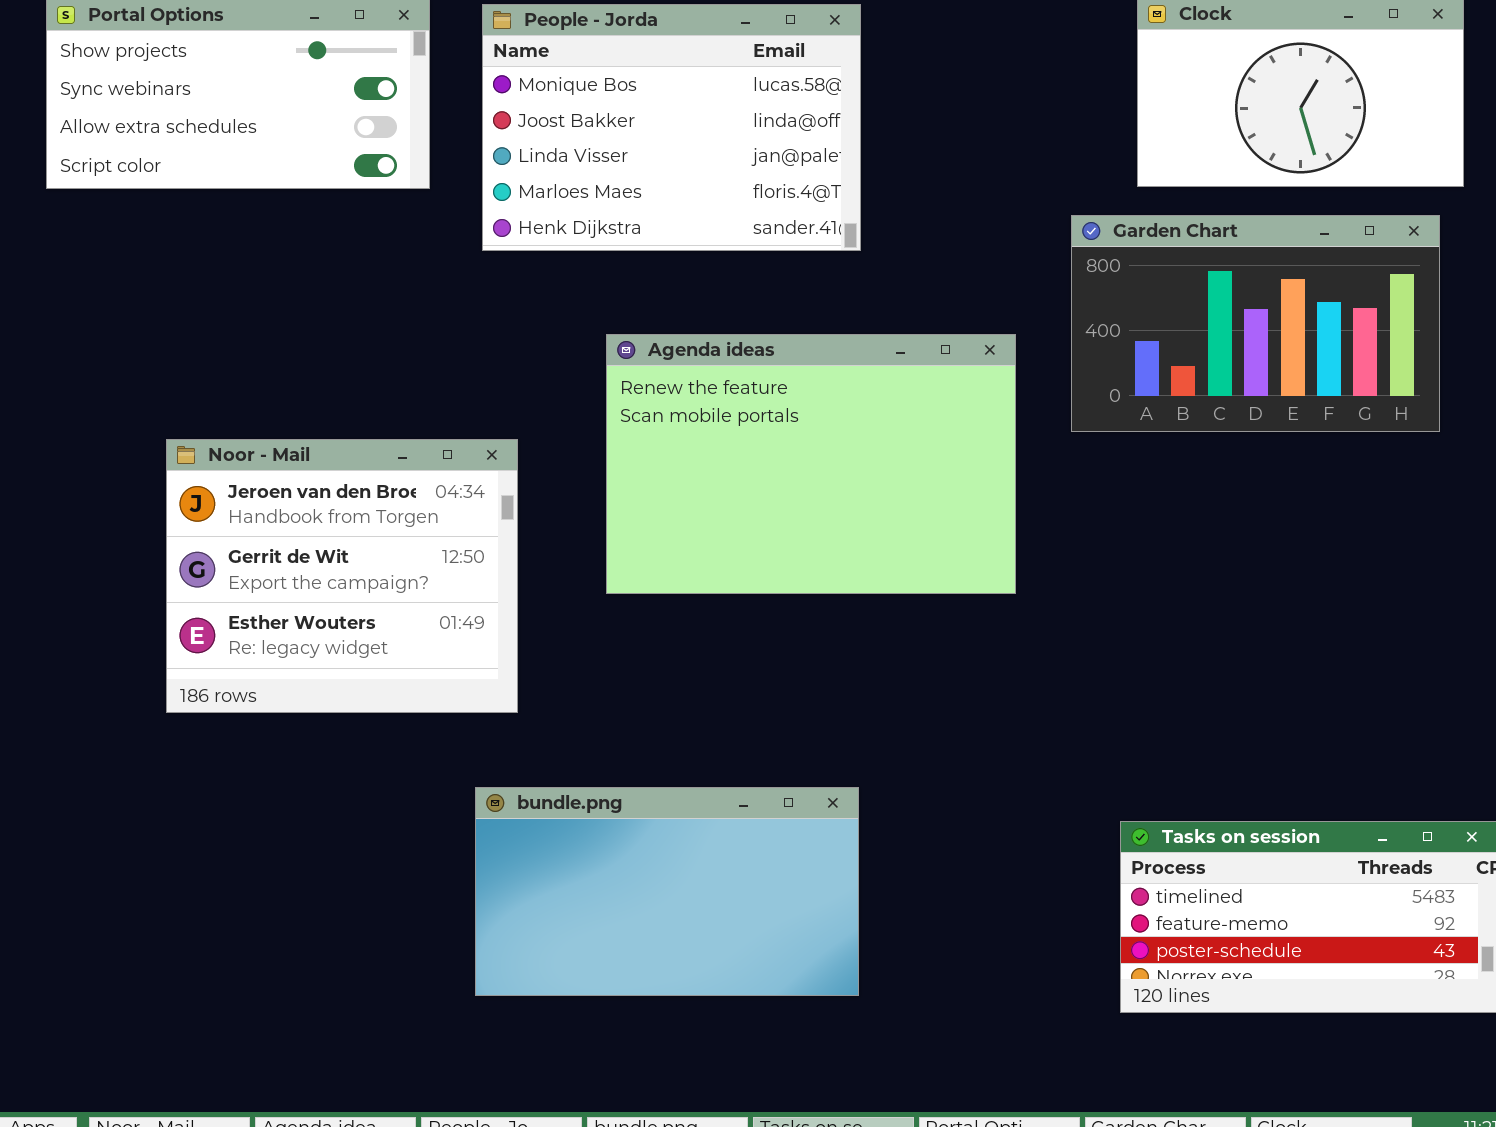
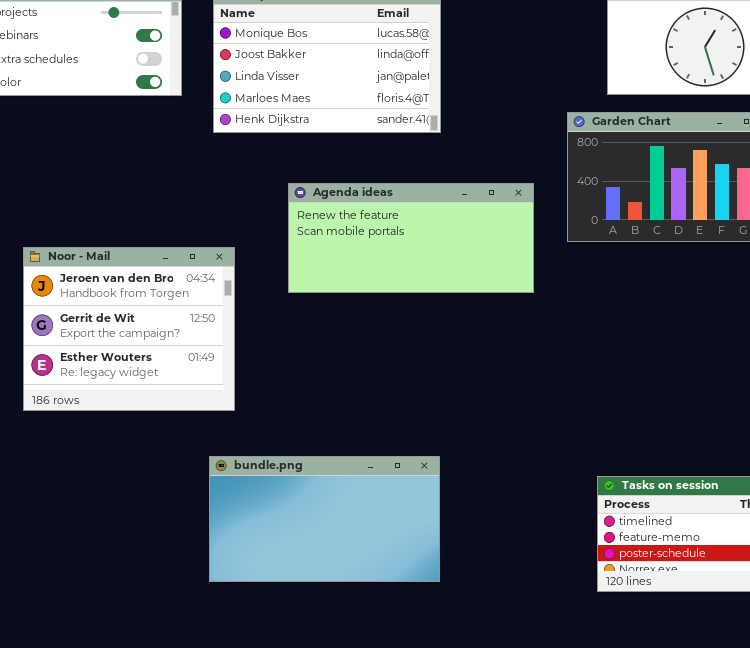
Agenda ideas: [606,334,1016,594] -> [288,183,534,293], resized

